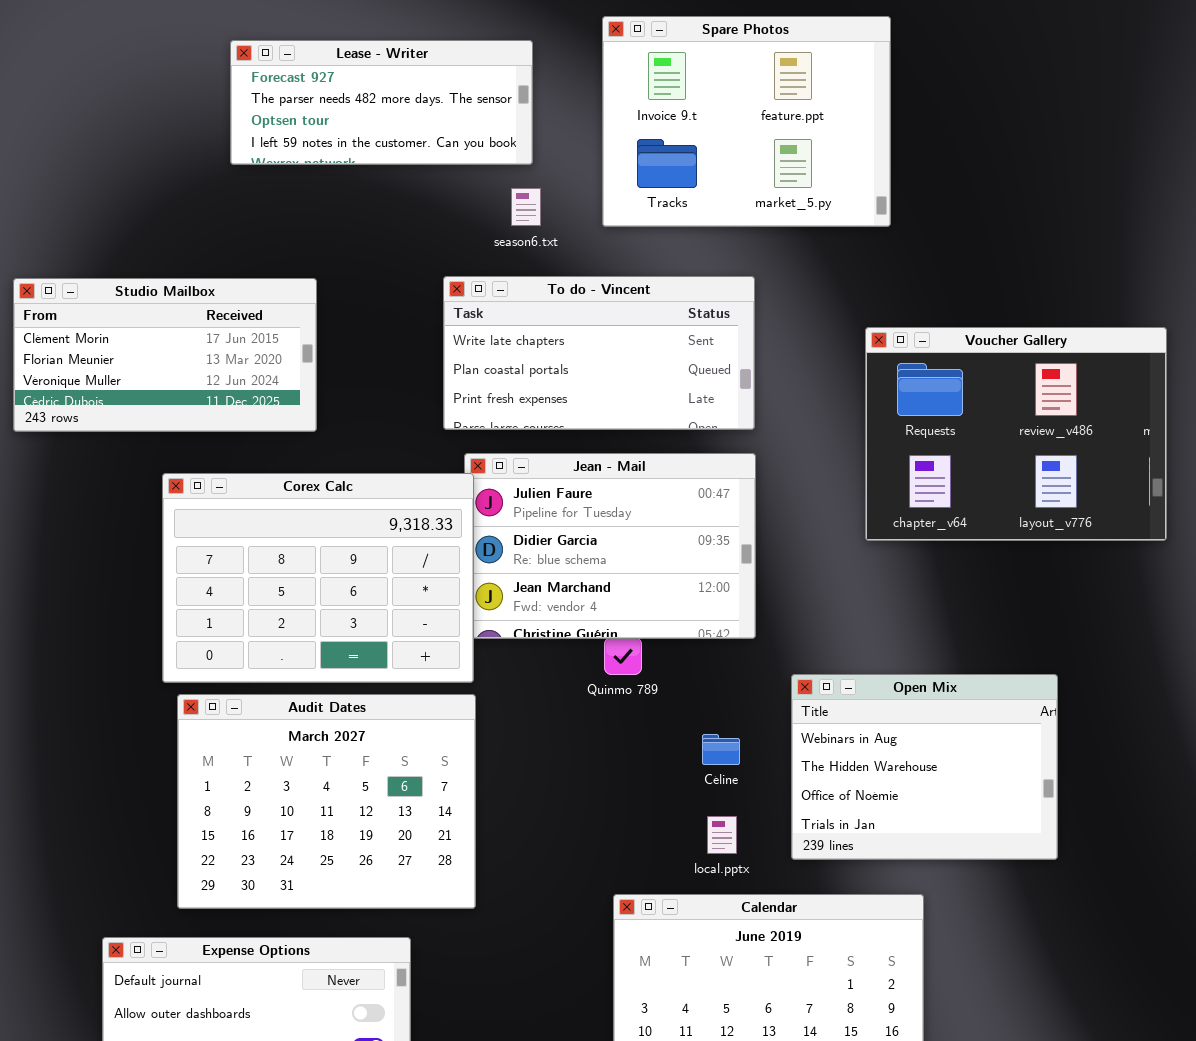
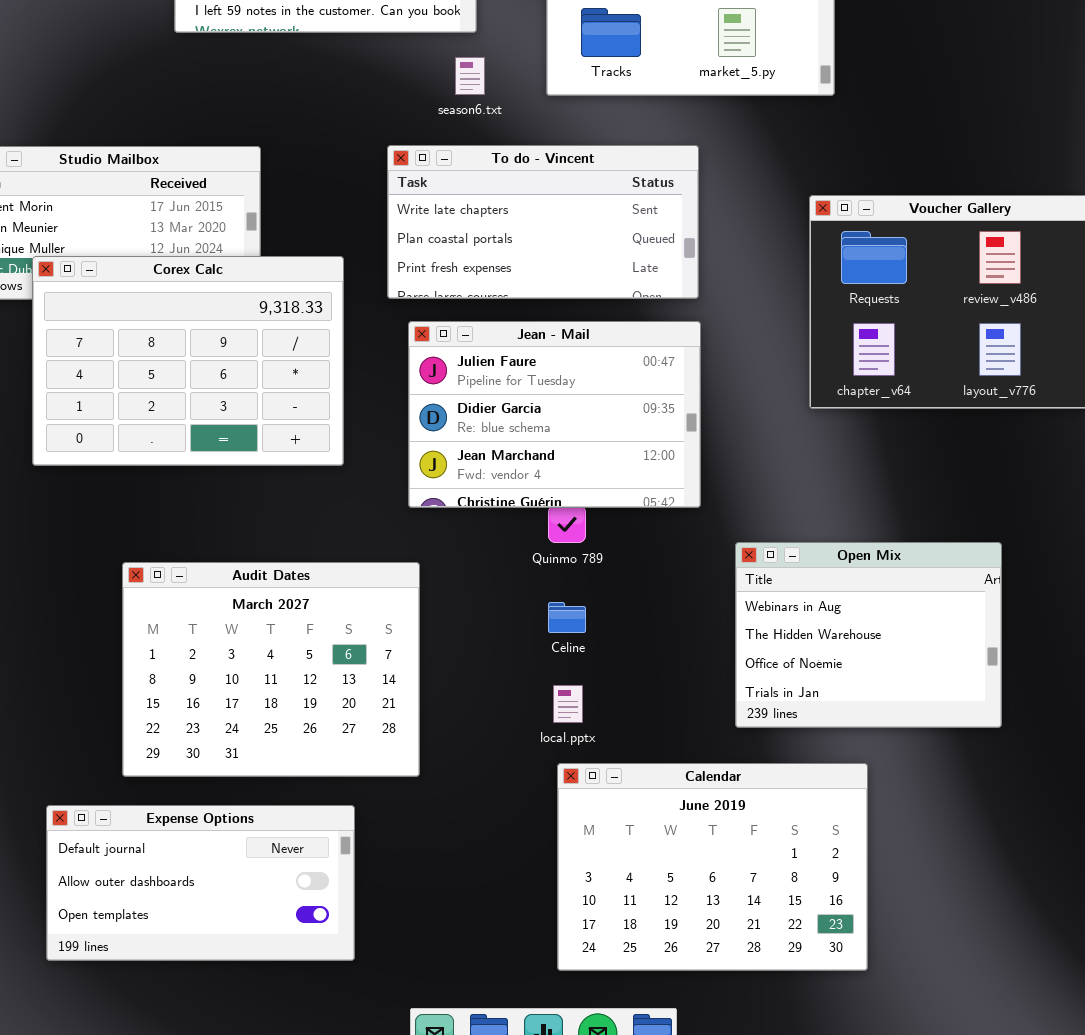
Corex Calc: [162,473,474,683] -> [32,256,344,466], moved
Céline: [702,734,740,765] -> [548,602,586,633], moved
local.pptx: [707,816,737,854] -> [553,685,583,723], moved

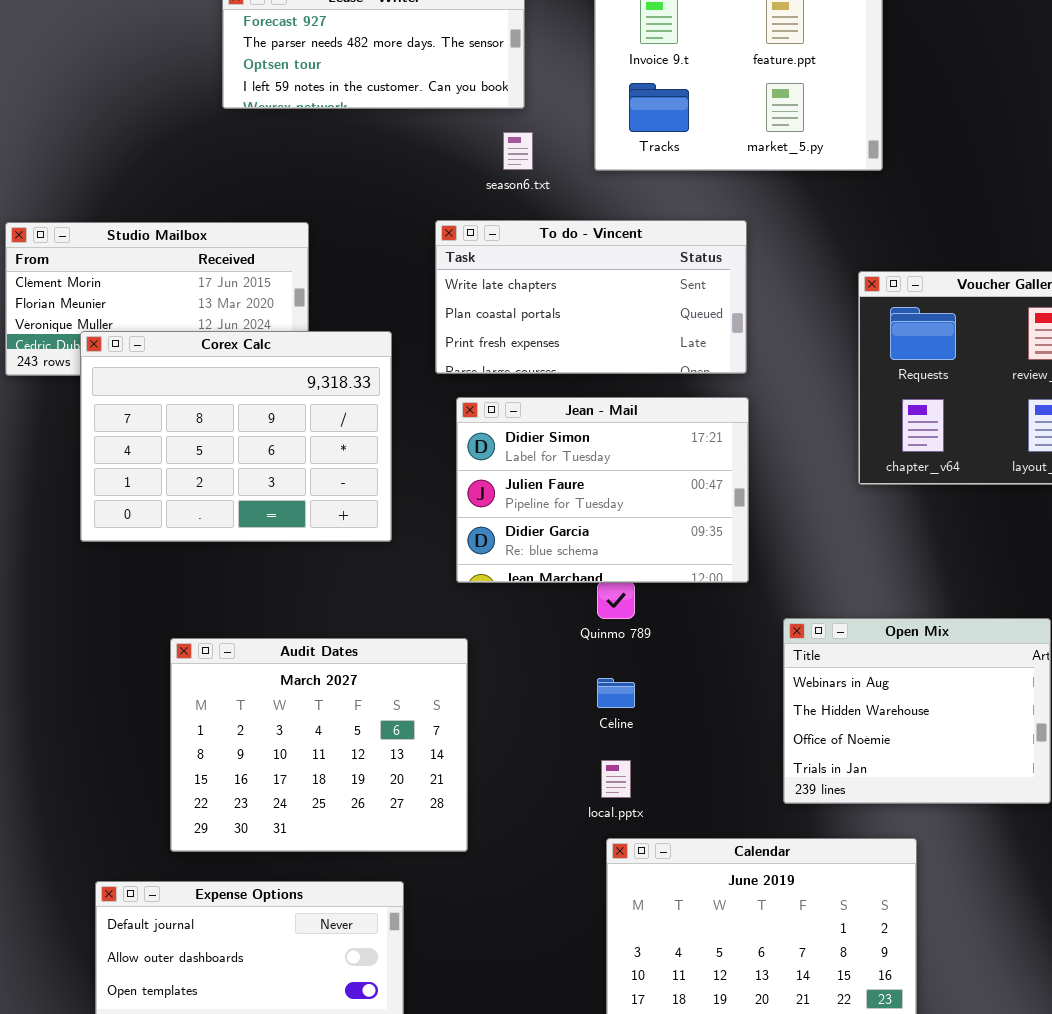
Jean - Mail: [408,321,701,508] -> [456,397,749,583], scrolled up 1 row

